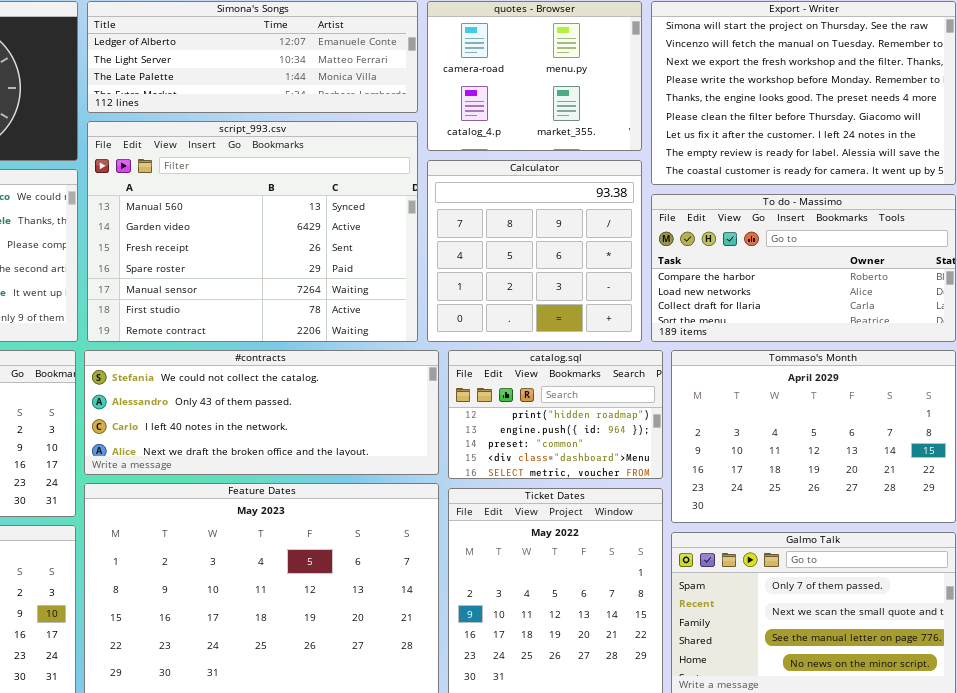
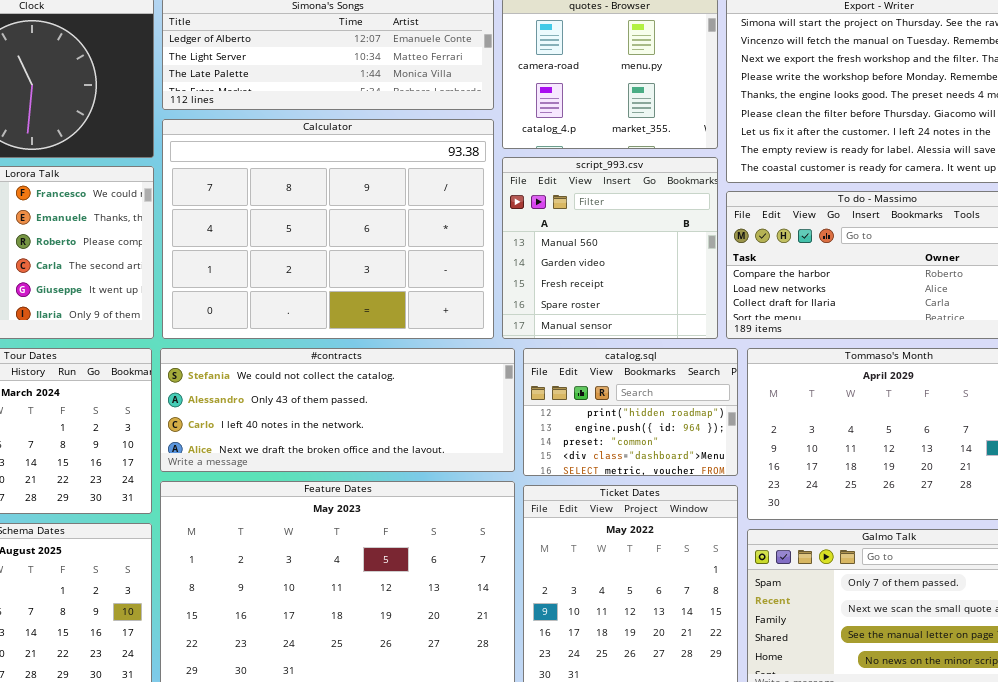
script_993.csv: [87,121,418,342] -> [502,157,718,339], moved, resized
Calculator: [427,160,642,342] -> [162,119,494,339], moved, resized

